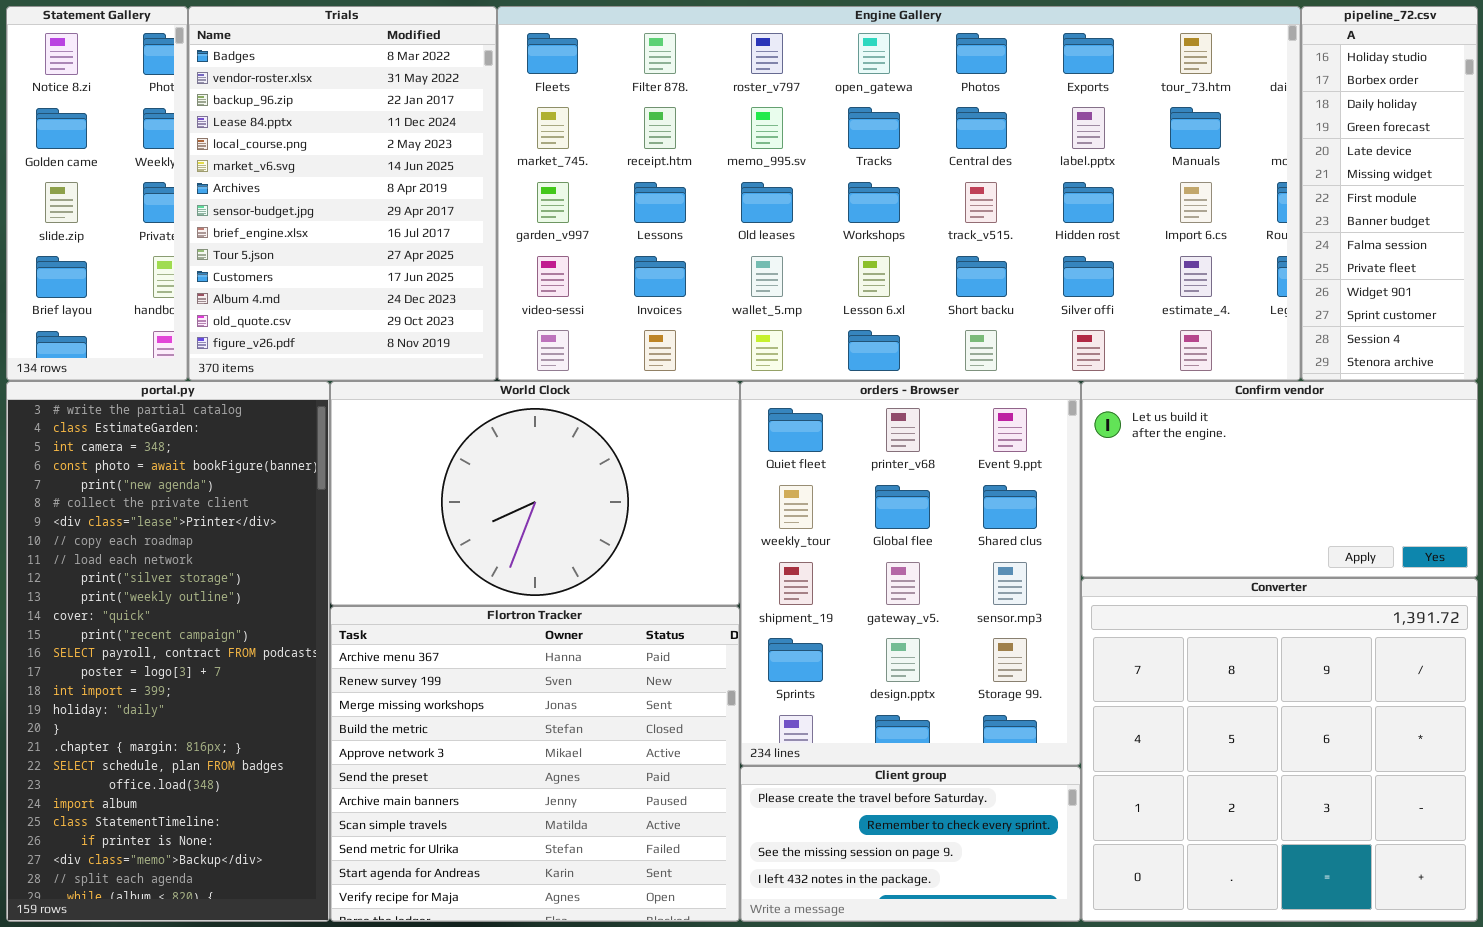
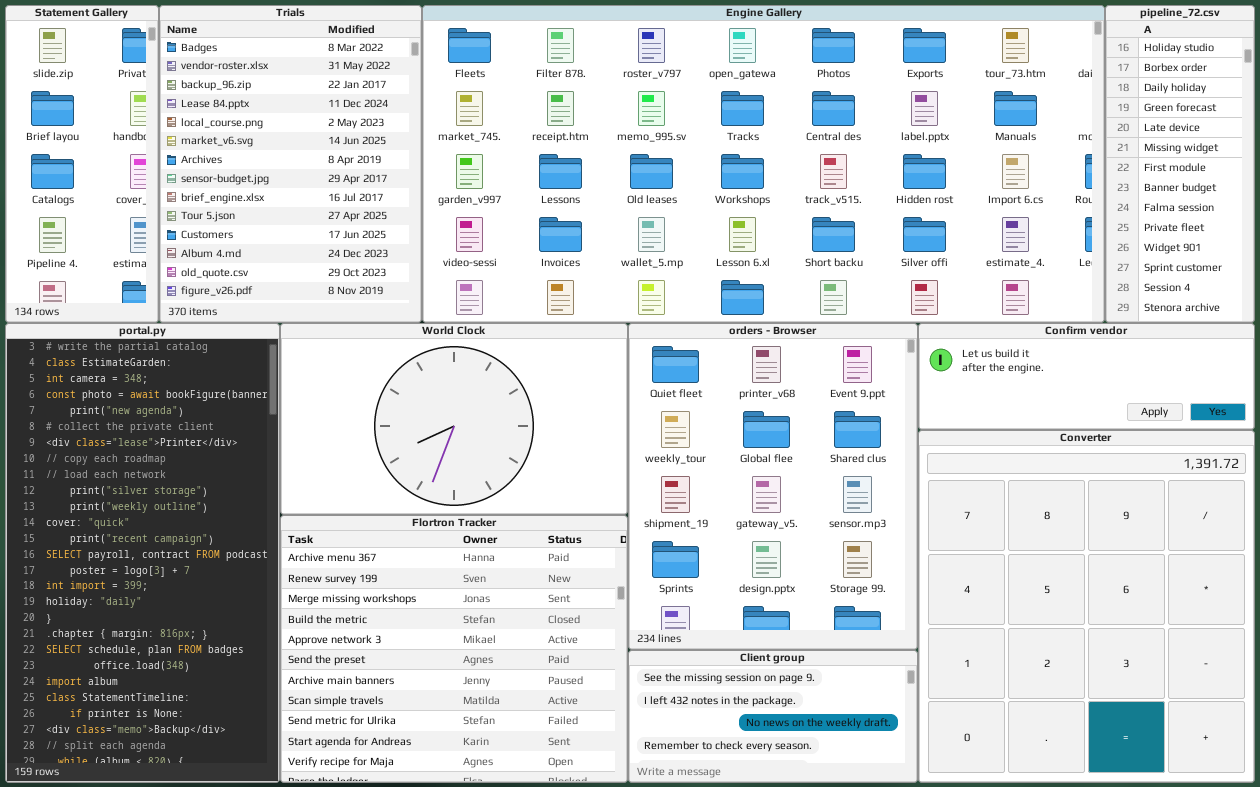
Statement Gallery: [6,6,188,381] -> [5,5,159,323], scrolled down 2 rows
Confirm vendor: [1081,381,1478,578] -> [918,323,1255,430], resized
Converter: [1081,578,1478,922] -> [918,430,1255,783], resized
Client group: [740,766,1081,922] -> [628,650,918,783], scrolled down 2 rows

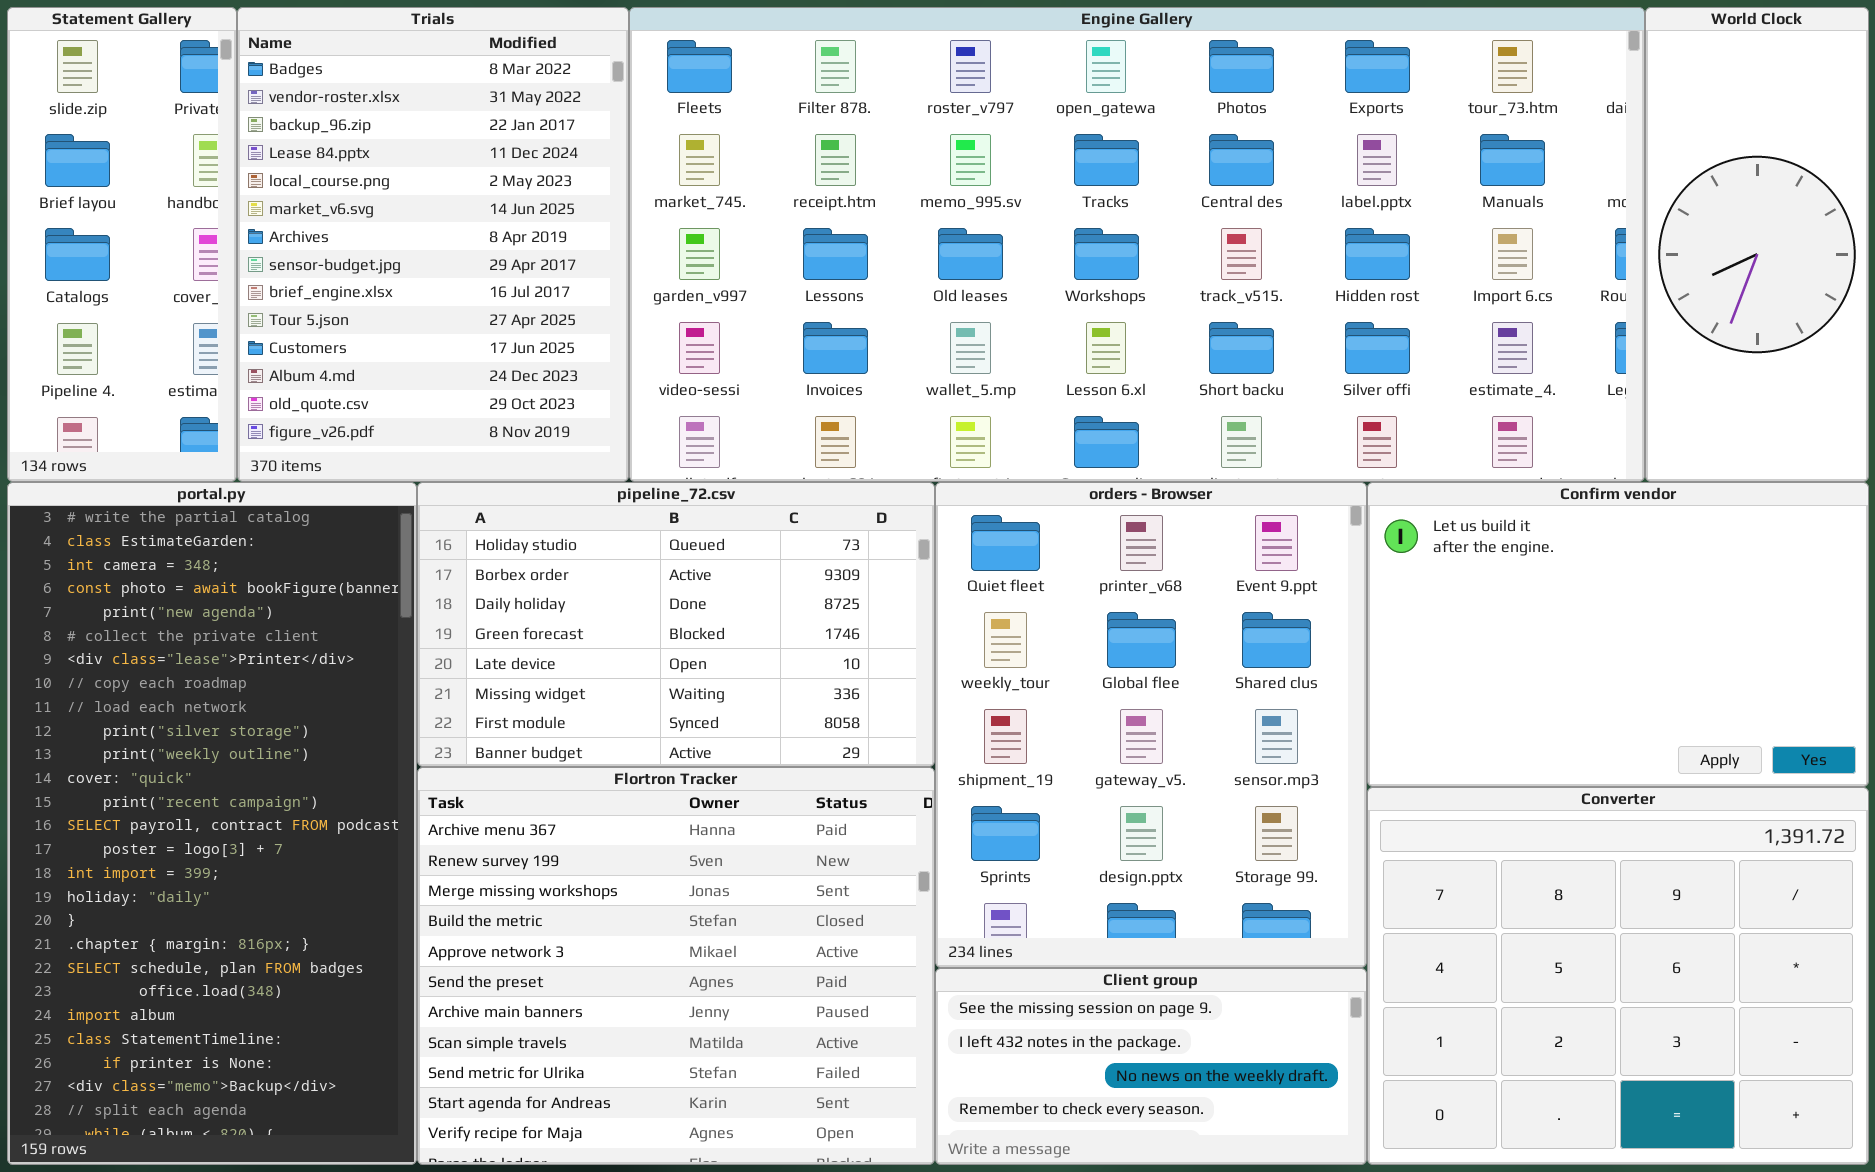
pipeline_72.csv: [1105,5,1255,323] -> [417,482,935,767], moved, resized
World Clock: [280,323,628,515] -> [1645,7,1869,482], moved, resized
Confirm vendor: [918,323,1255,430] -> [1367,482,1869,787], resized
Converter: [918,430,1255,783] -> [1367,787,1869,1165], resized

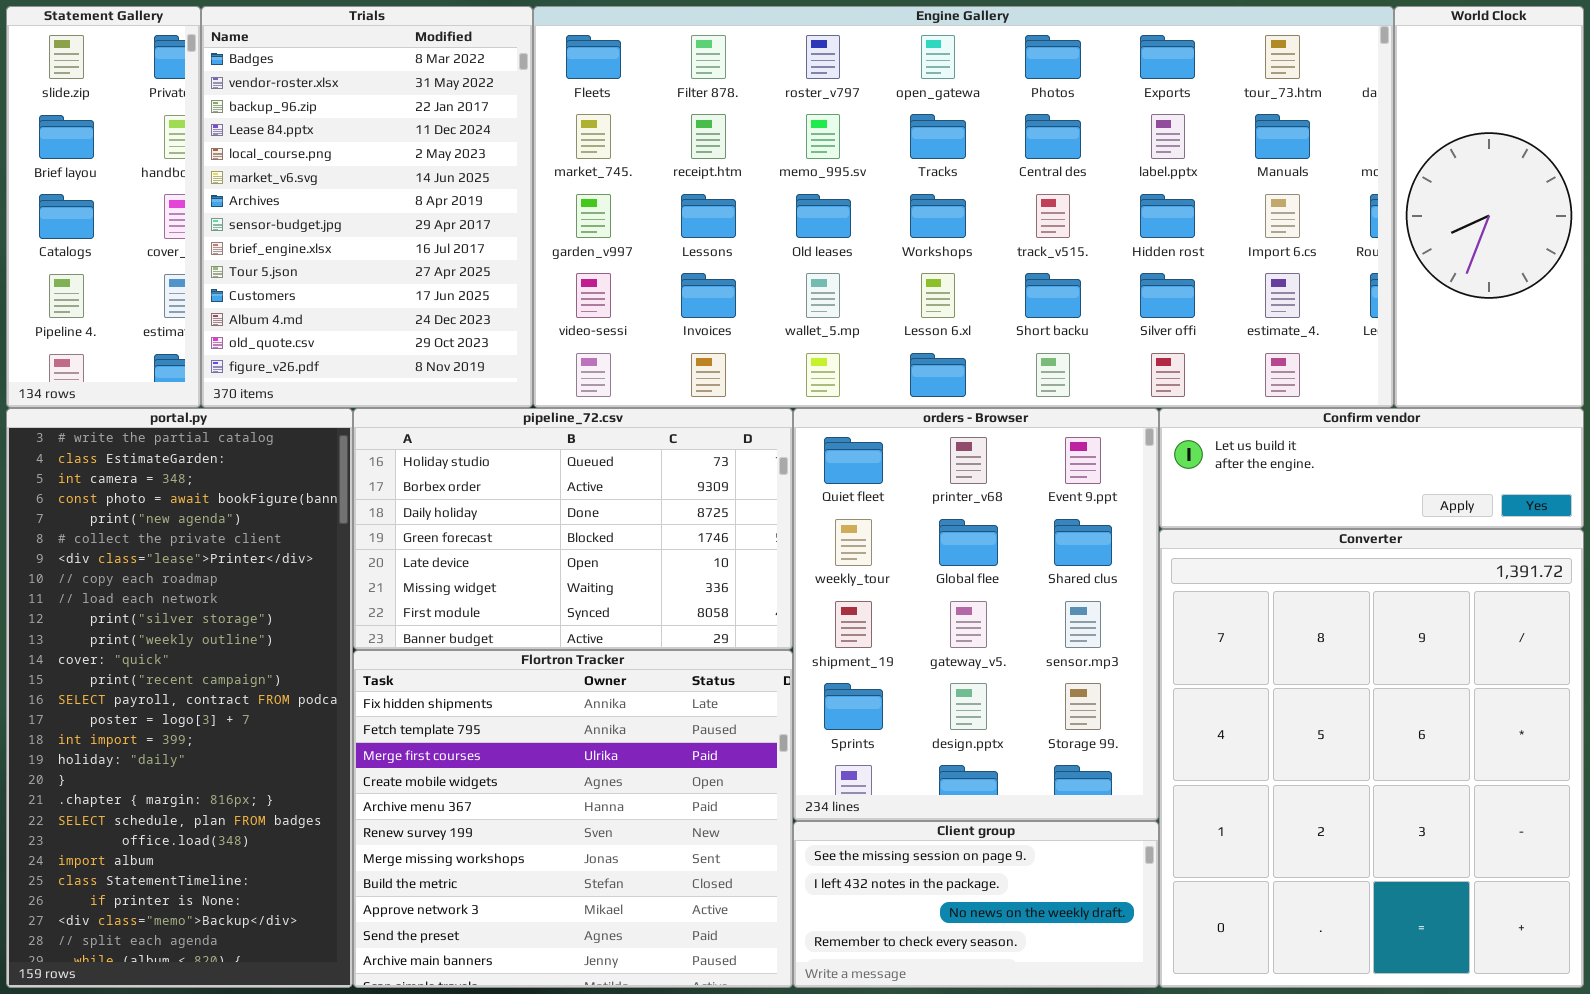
Confirm vendor: [1367,482,1869,787] -> [1159,408,1584,529], resized
Flortron Tracker: [417,767,935,1165] -> [353,650,793,988], scrolled up 4 rows
Converter: [1367,787,1869,1165] -> [1159,529,1584,988], resized

